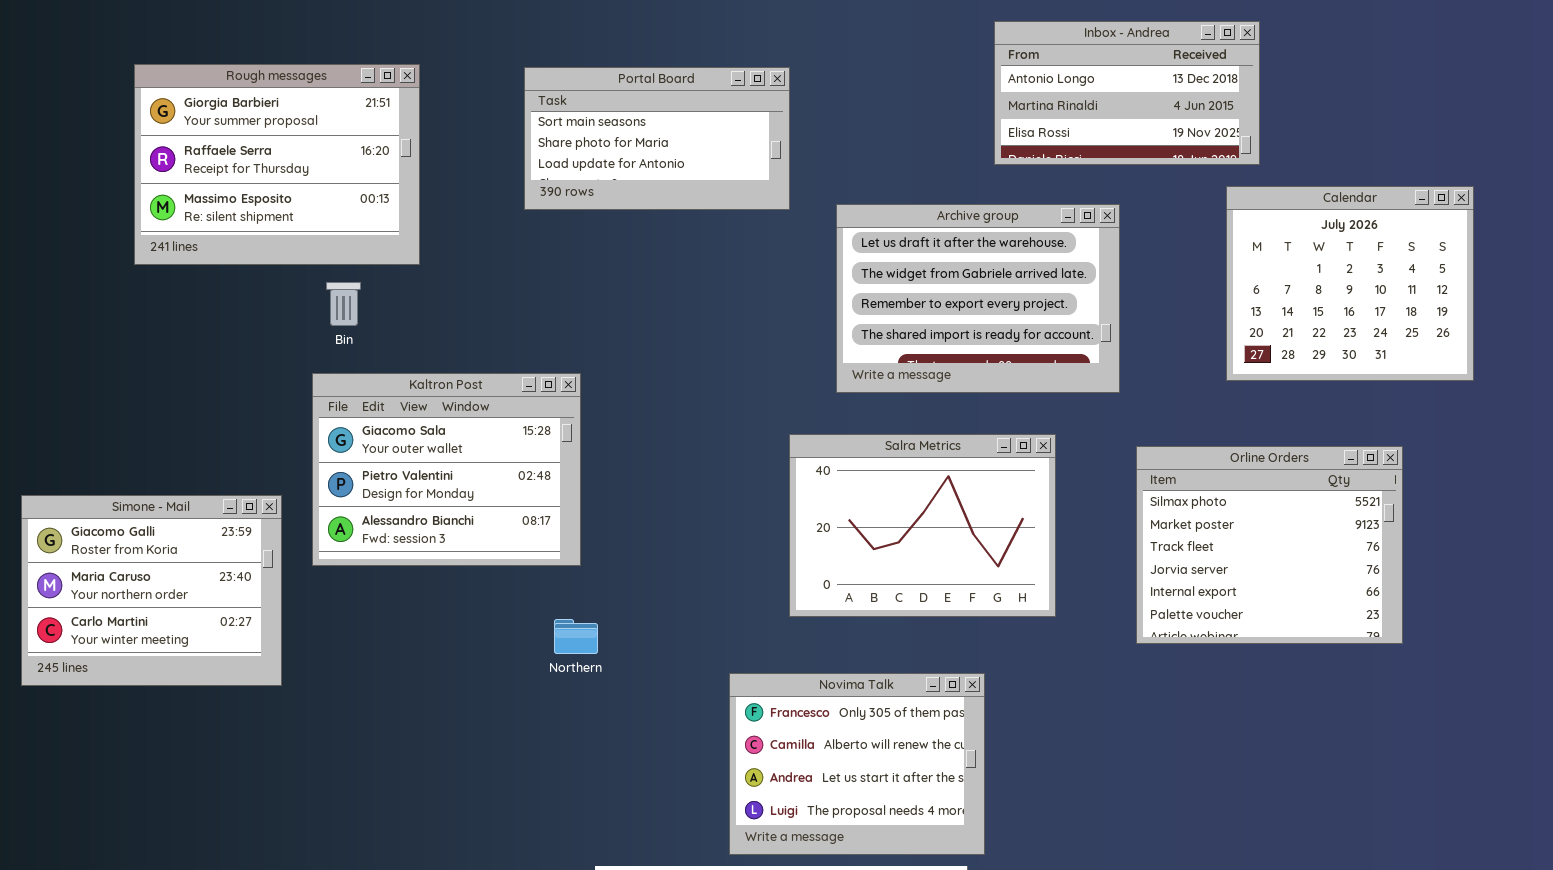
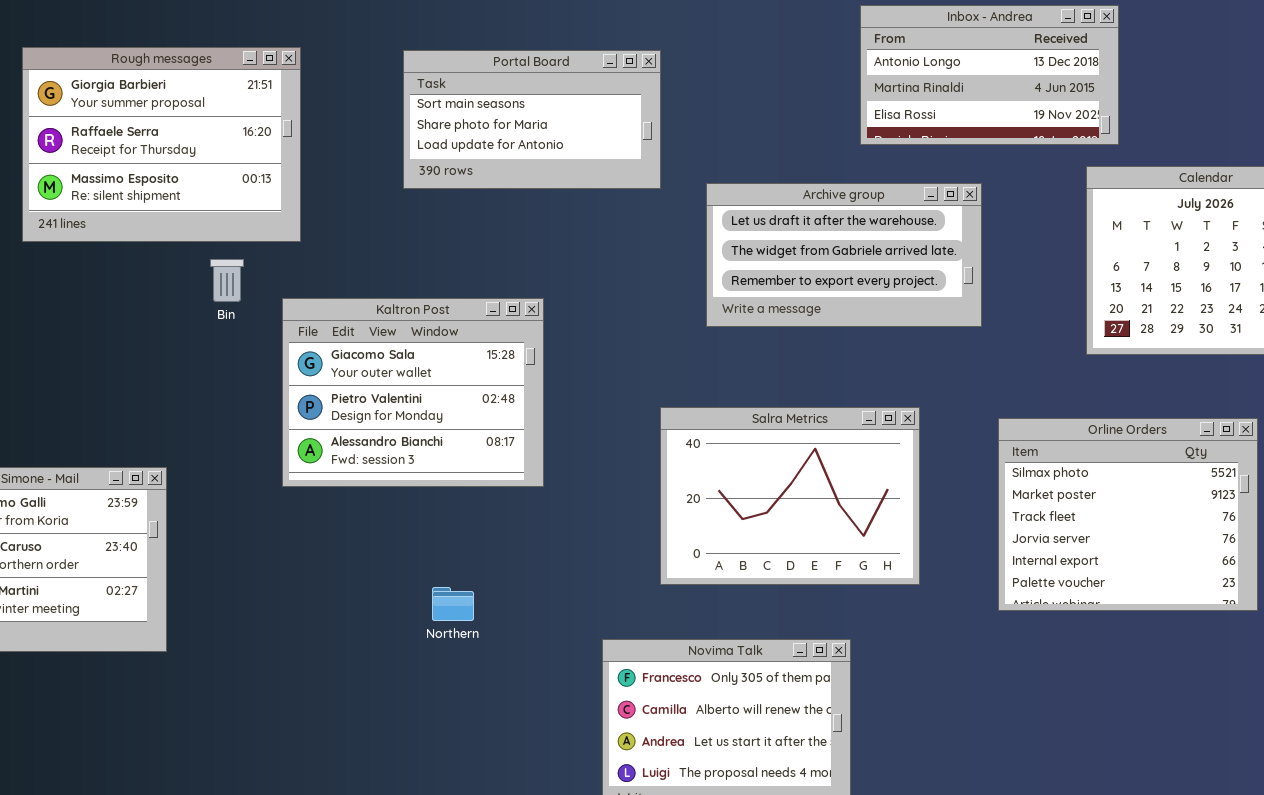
Archive group: [836,204,1120,393] -> [706,183,982,327], resized
Kaltron Post: [312,373,581,566] -> [282,298,544,487], moved

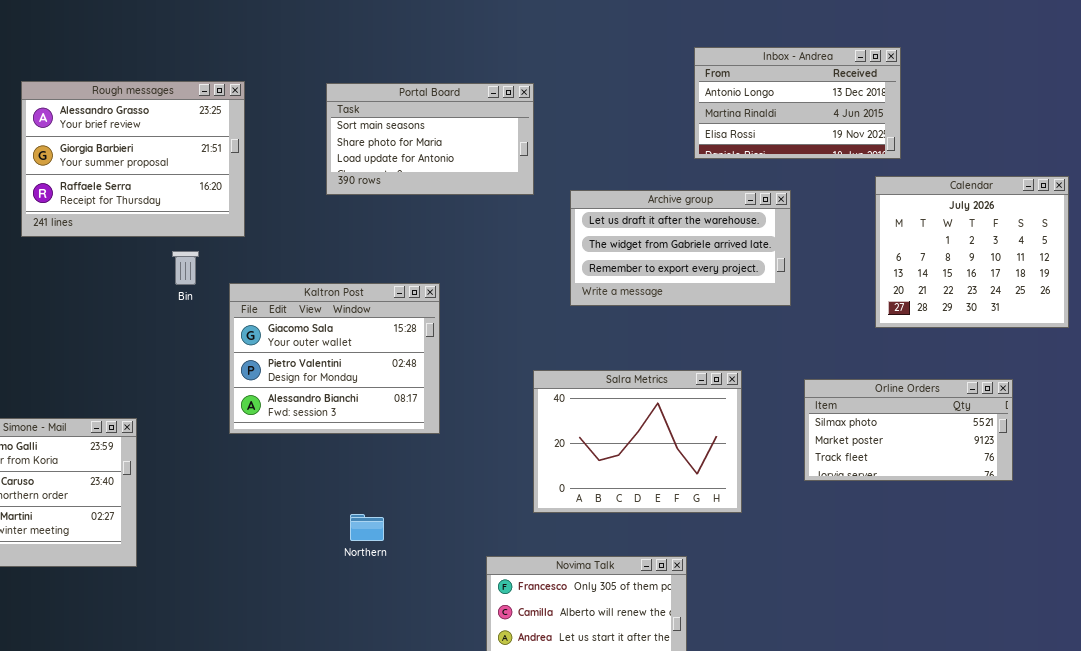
Rough messages: [22,47,301,242] -> [21,81,245,237], scrolled up 1 row
Orline Orders: [998,418,1258,611] -> [804,379,1013,481], resized

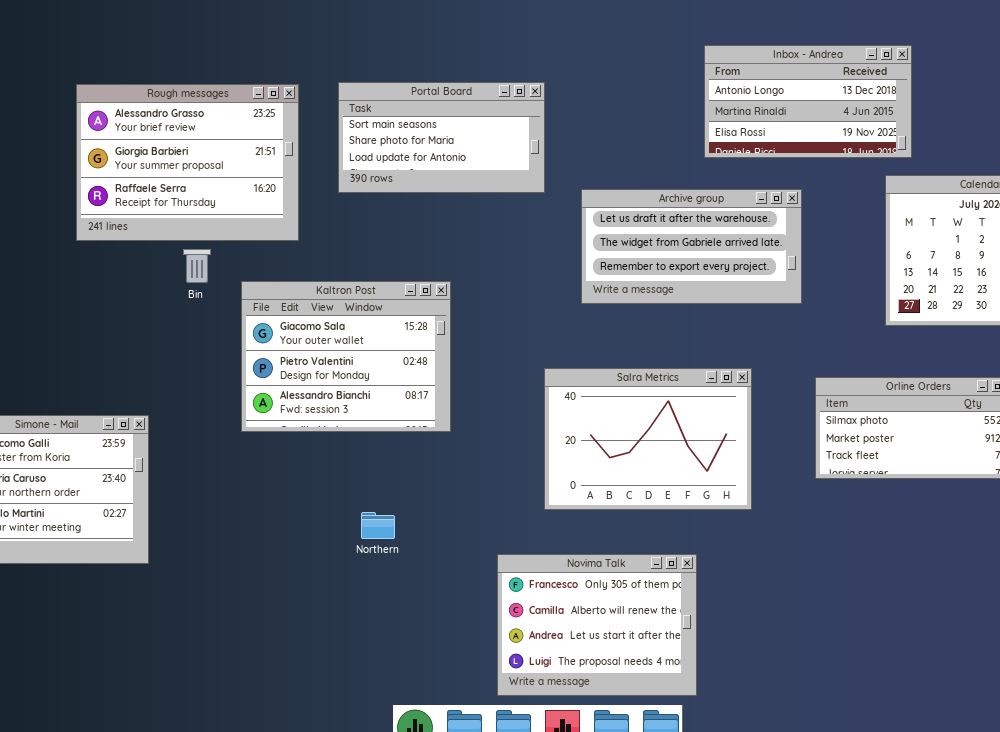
Rough messages: [21,81,245,237] -> [76,84,299,241], moved

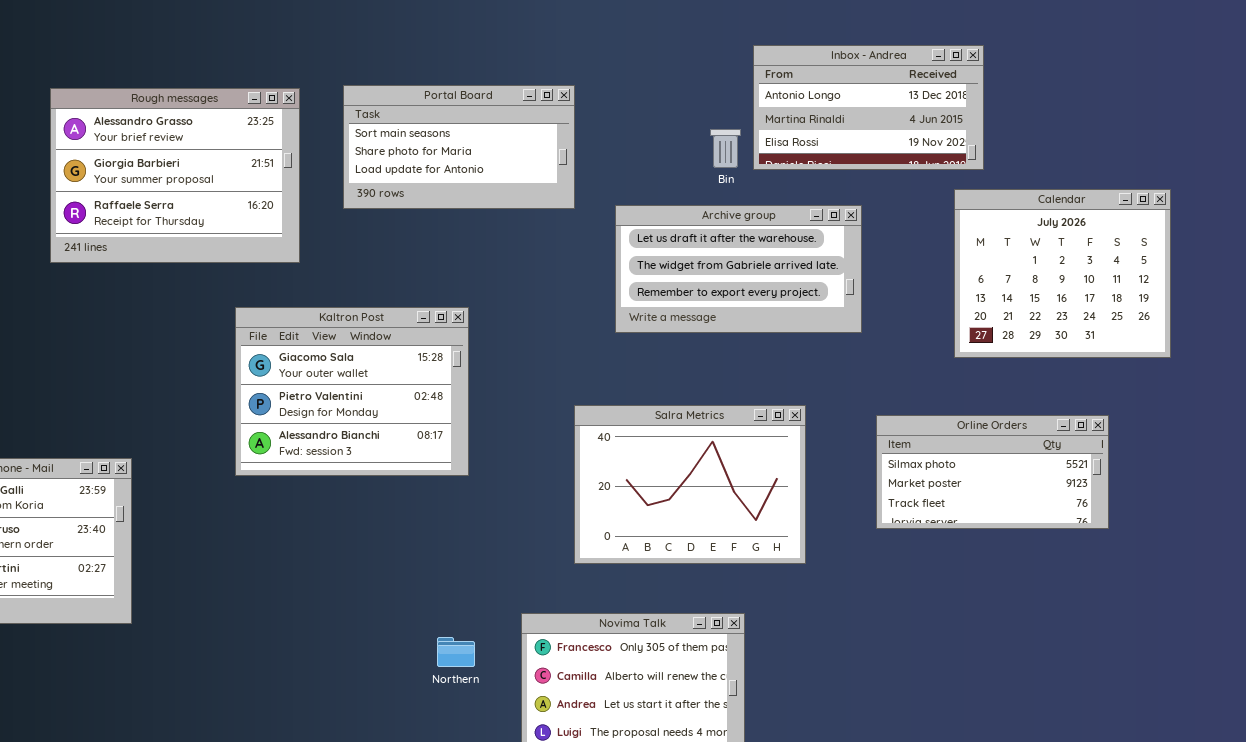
Bin: [183,249,211,283] -> [710,129,741,168], moved
Northern: [361,512,395,539] -> [437,637,475,667], moved

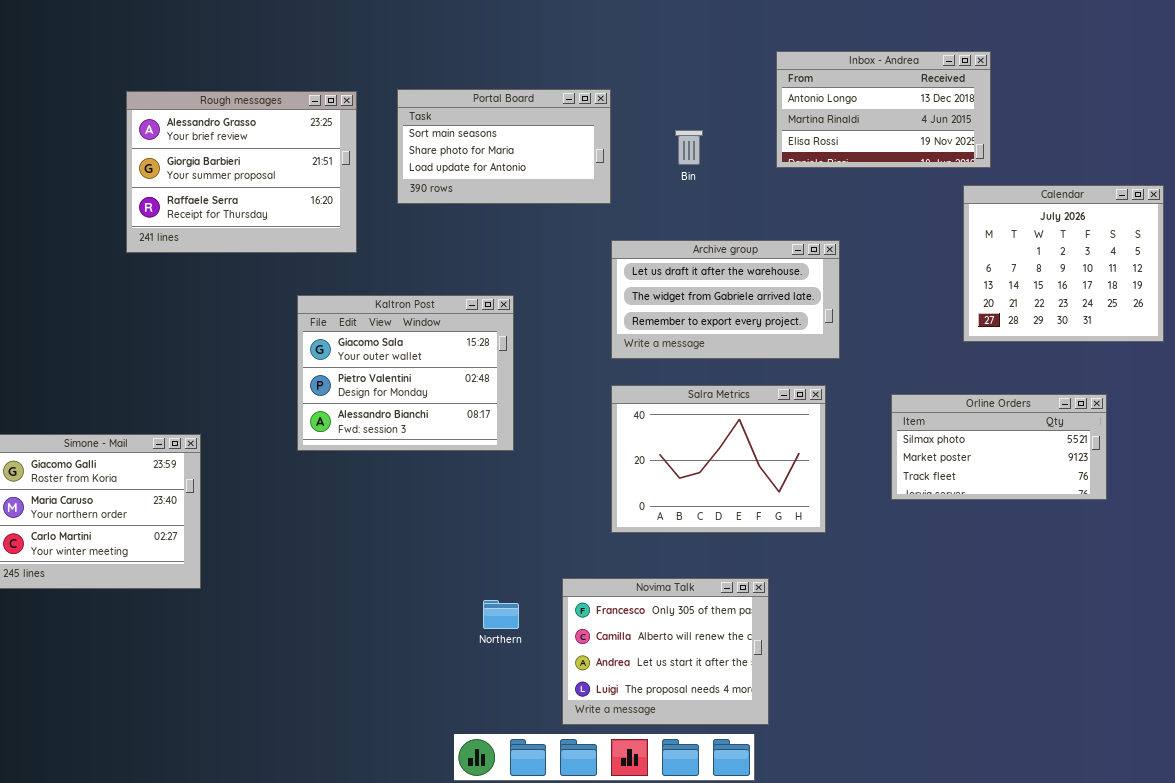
Bin: [710,129,741,168] -> [675,130,703,165], moved
Archive group: [615,205,862,333] -> [611,240,840,359], moved

